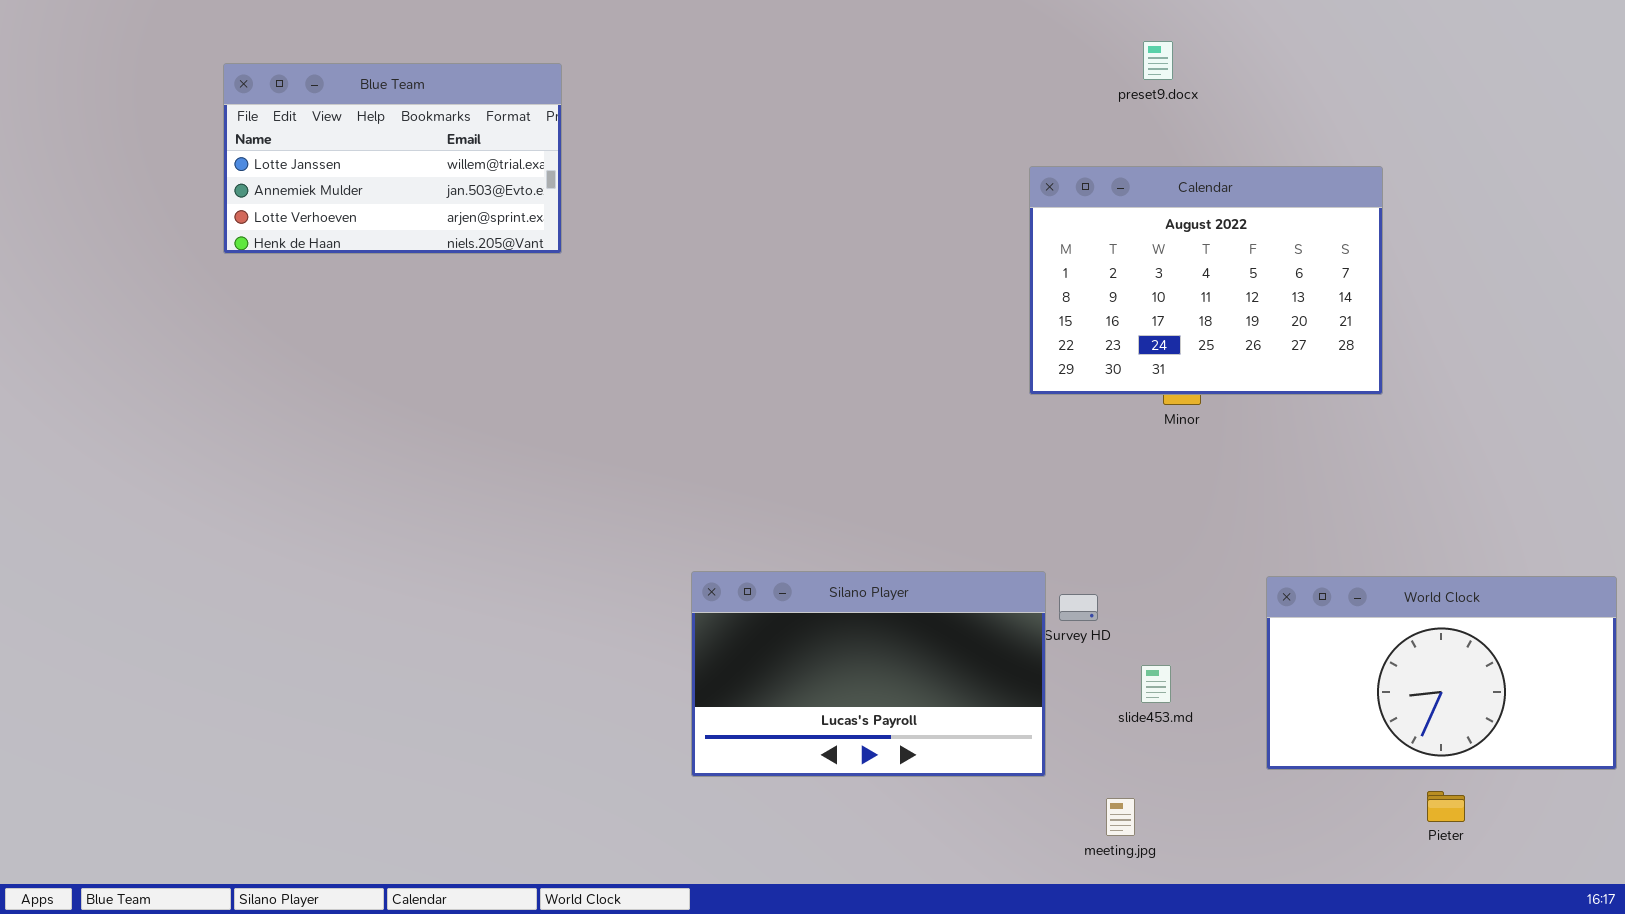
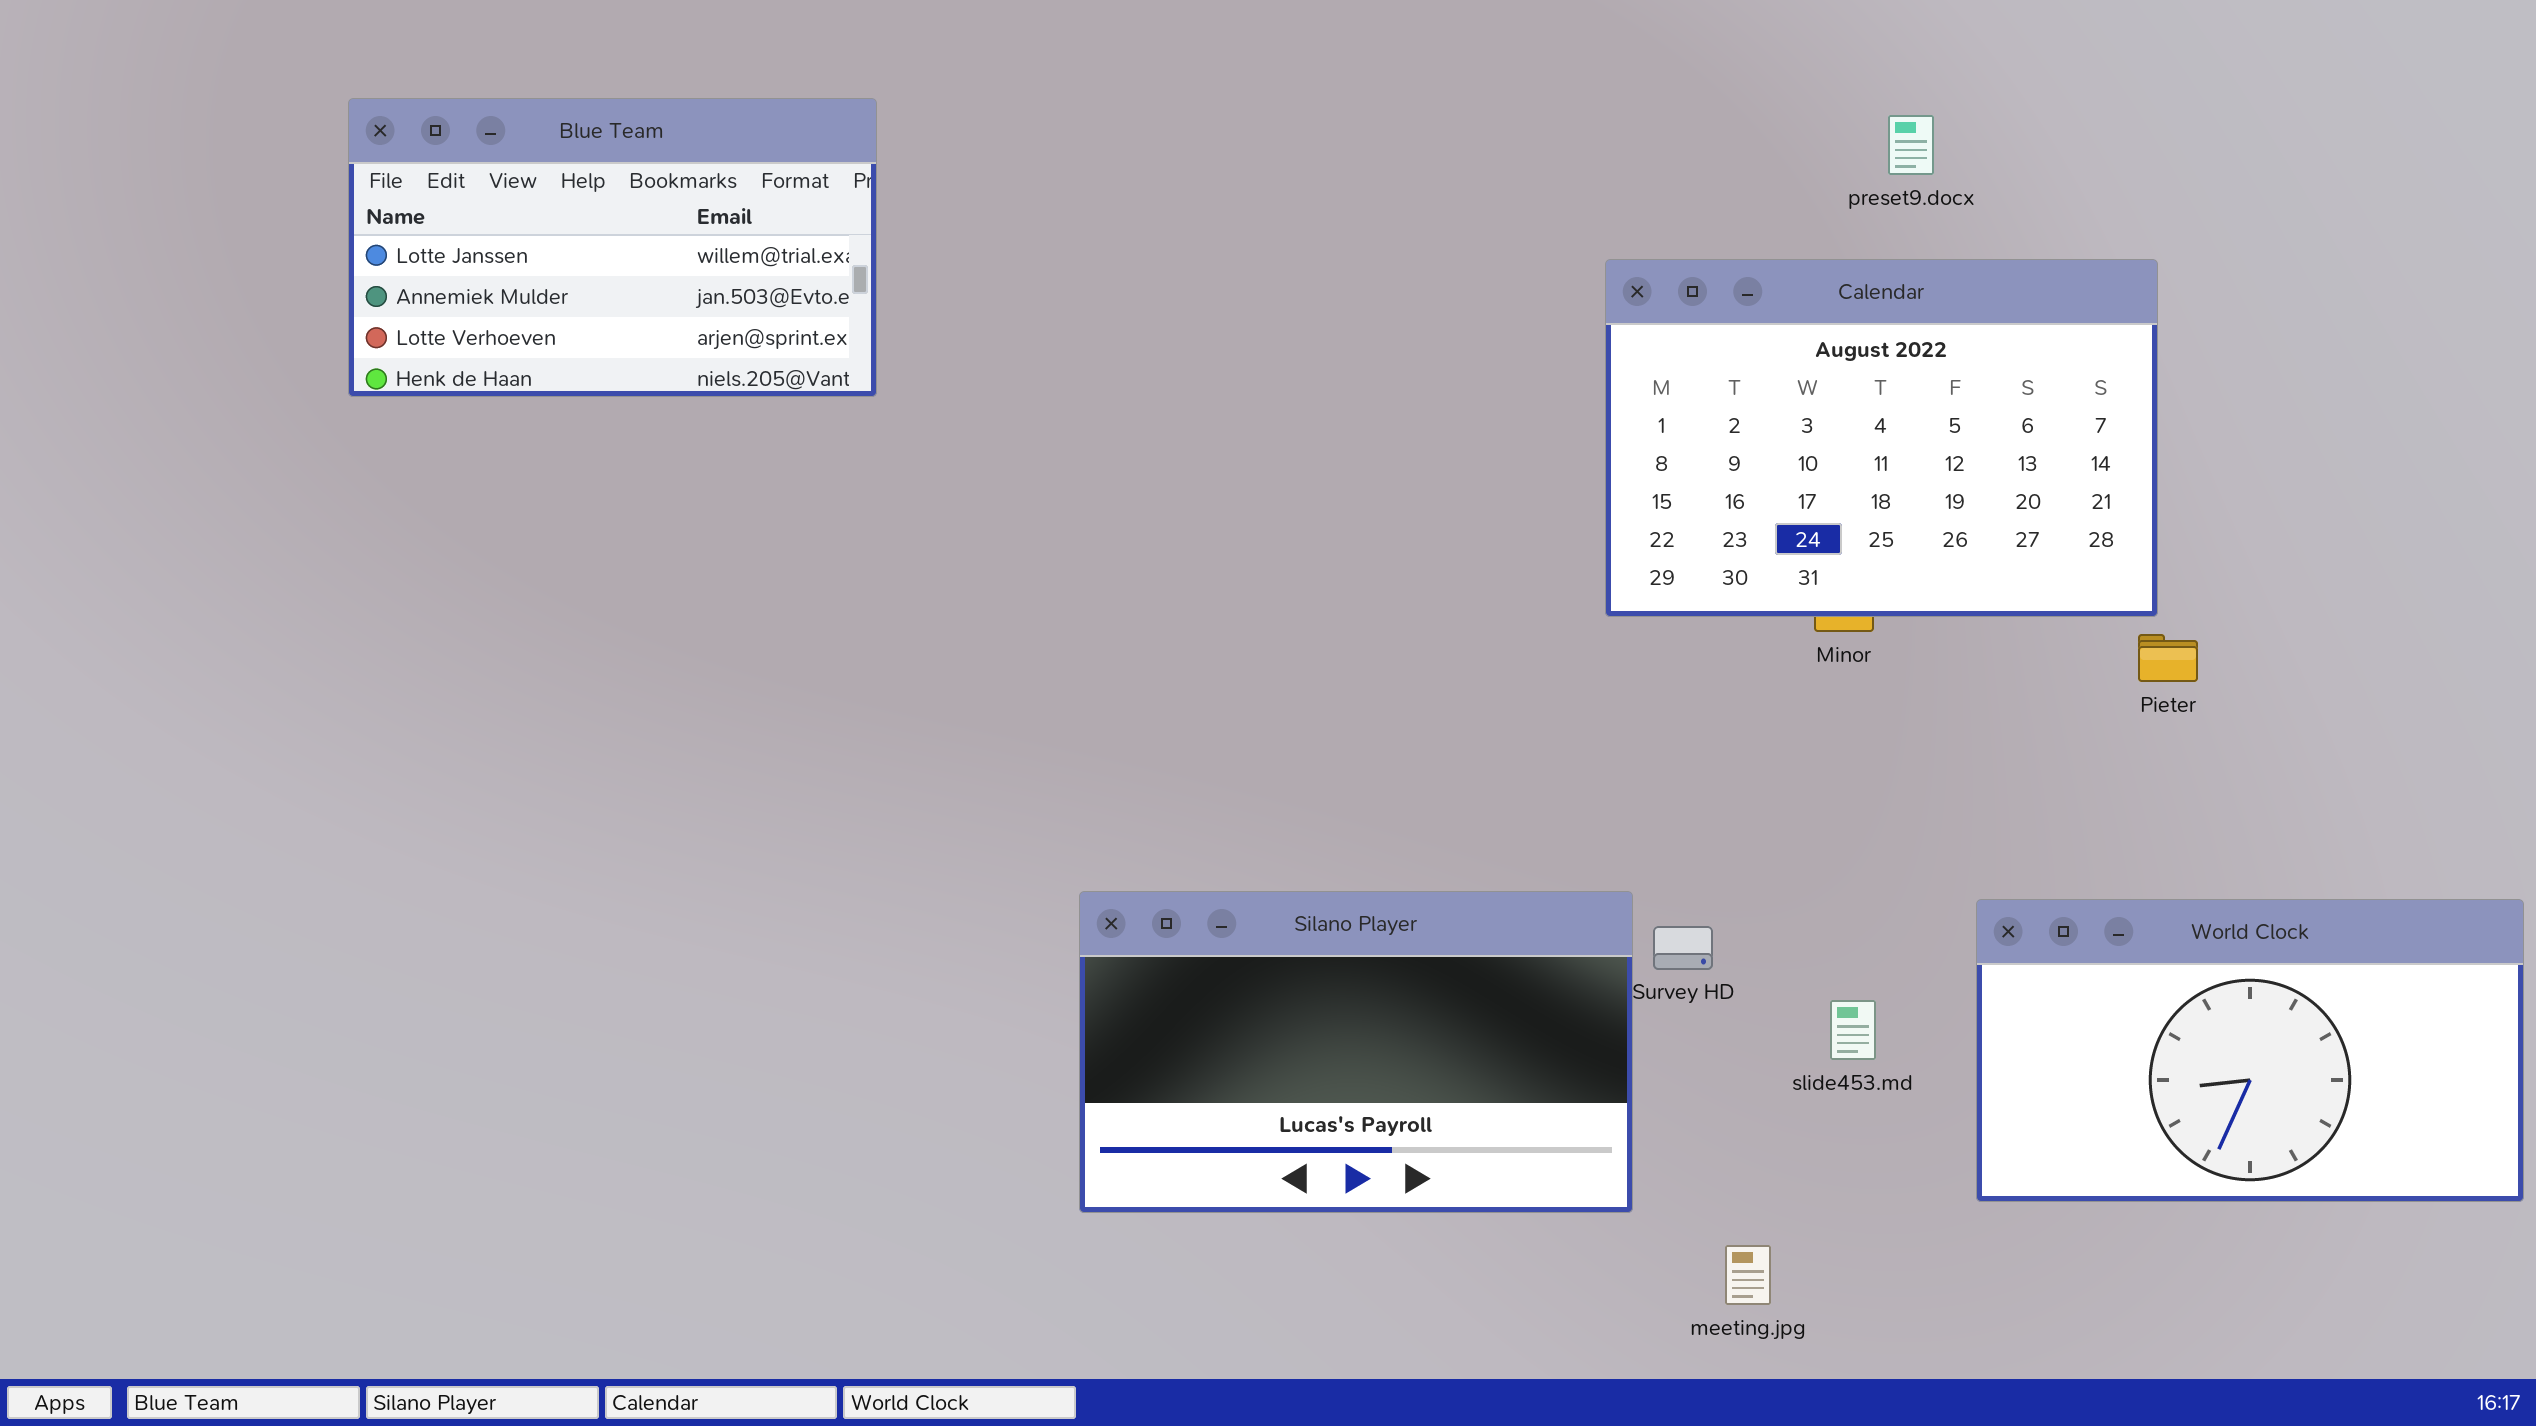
preset9.docx: [1143,41,1173,80] -> [1888,115,1934,175], moved
slide453.md: [1141,665,1171,703] -> [1830,1000,1876,1060], moved
Pieter: [1427,791,1465,822] -> [2138,634,2198,682], moved

